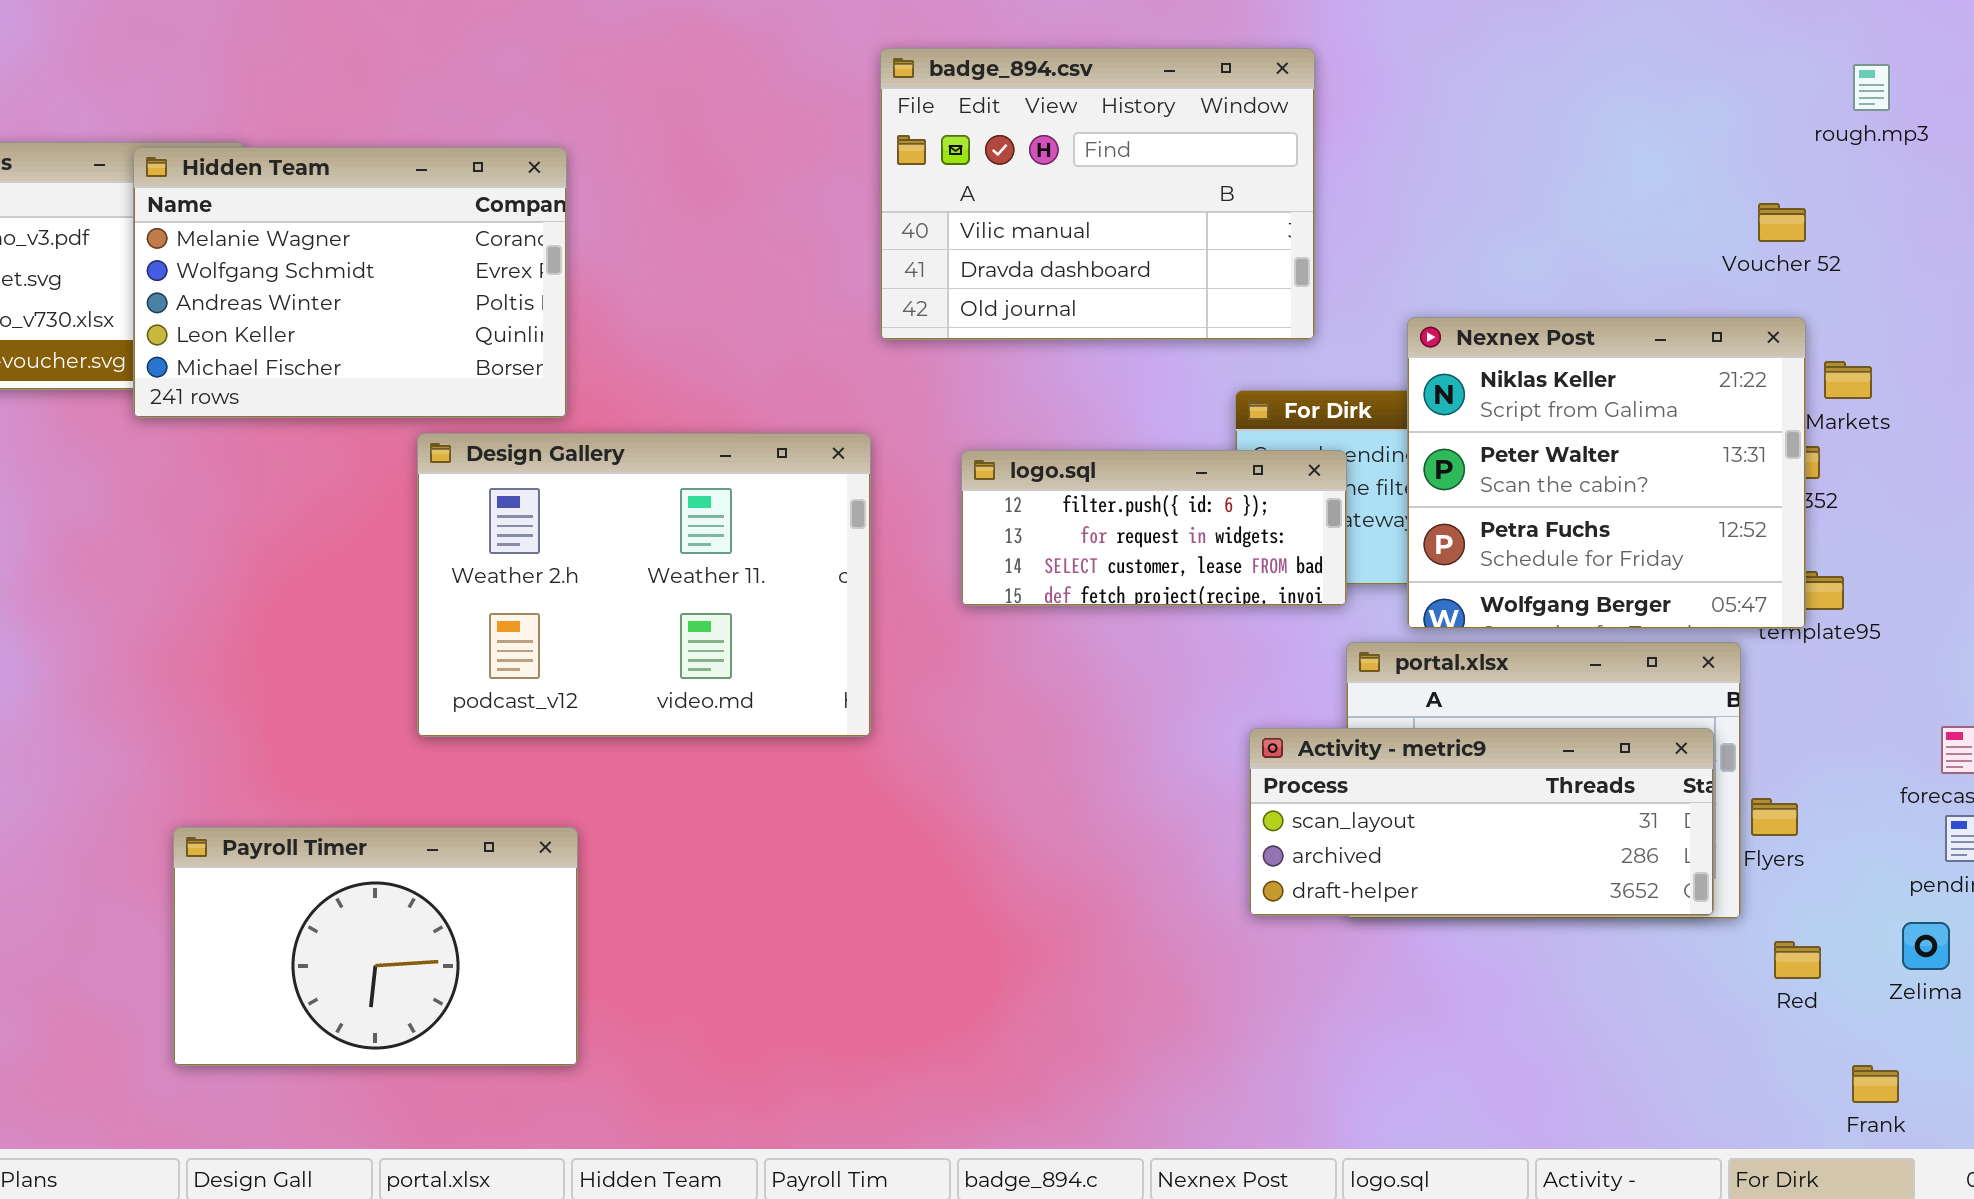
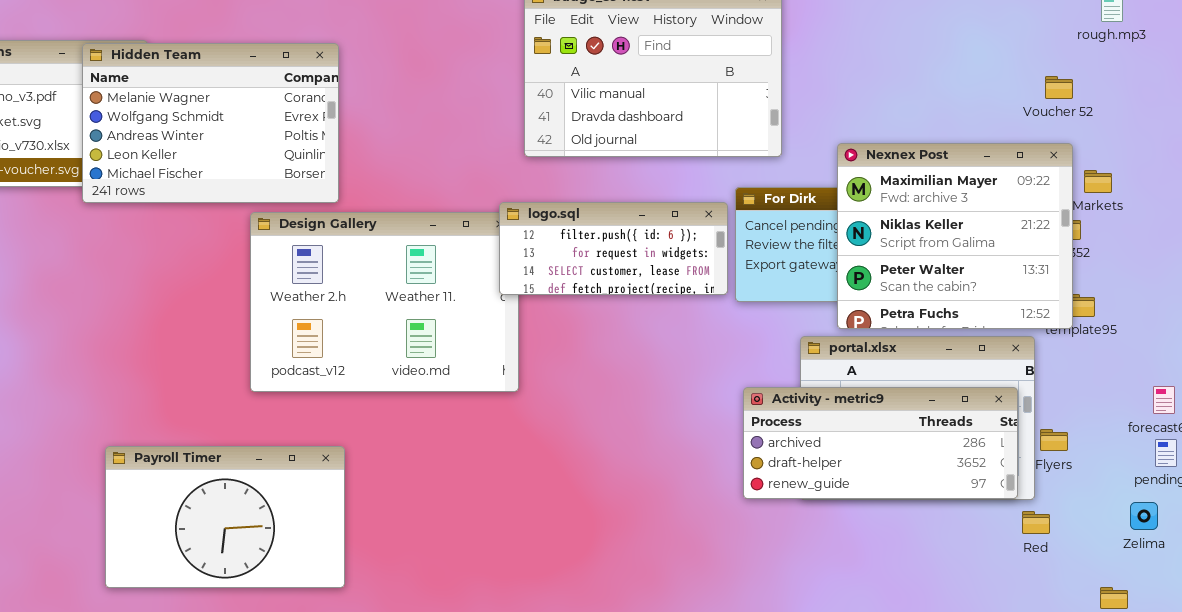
Nexnex Post: [1407,317,1806,629] -> [837,143,1073,329], scrolled up 1 row
logo.sql: [961,450,1347,606] -> [499,202,728,295], moved
Activity - metric9: [1249,728,1714,916] -> [743,387,1018,499], scrolled down 1 row
Red: [1774,941,1821,979] -> [1022,511,1050,534], moved

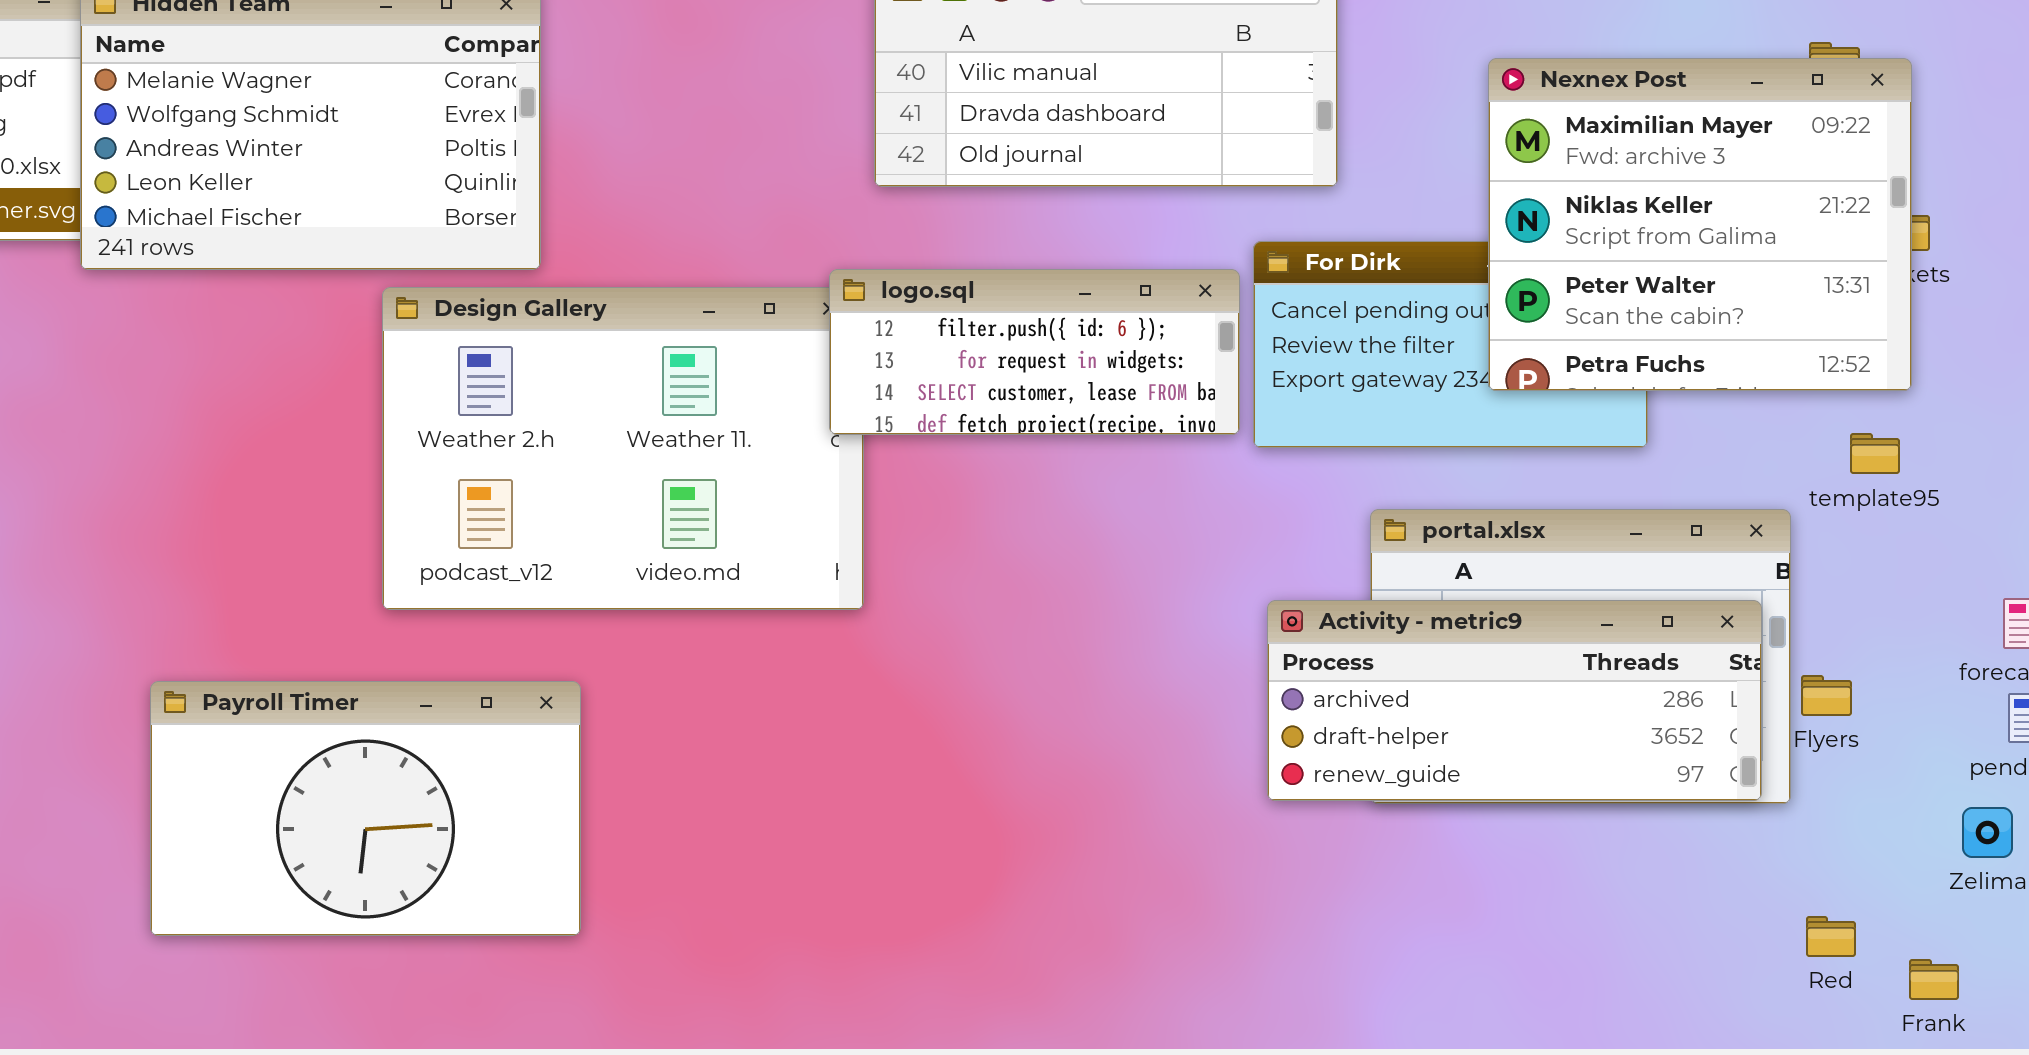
Nexnex Post: [837,143,1073,329] -> [1488,58,1912,391], moved
Payroll Timer: [105,446,345,588] -> [150,681,581,936], moved
Red: [1022,511,1050,534] -> [1806,916,1856,957], moved

